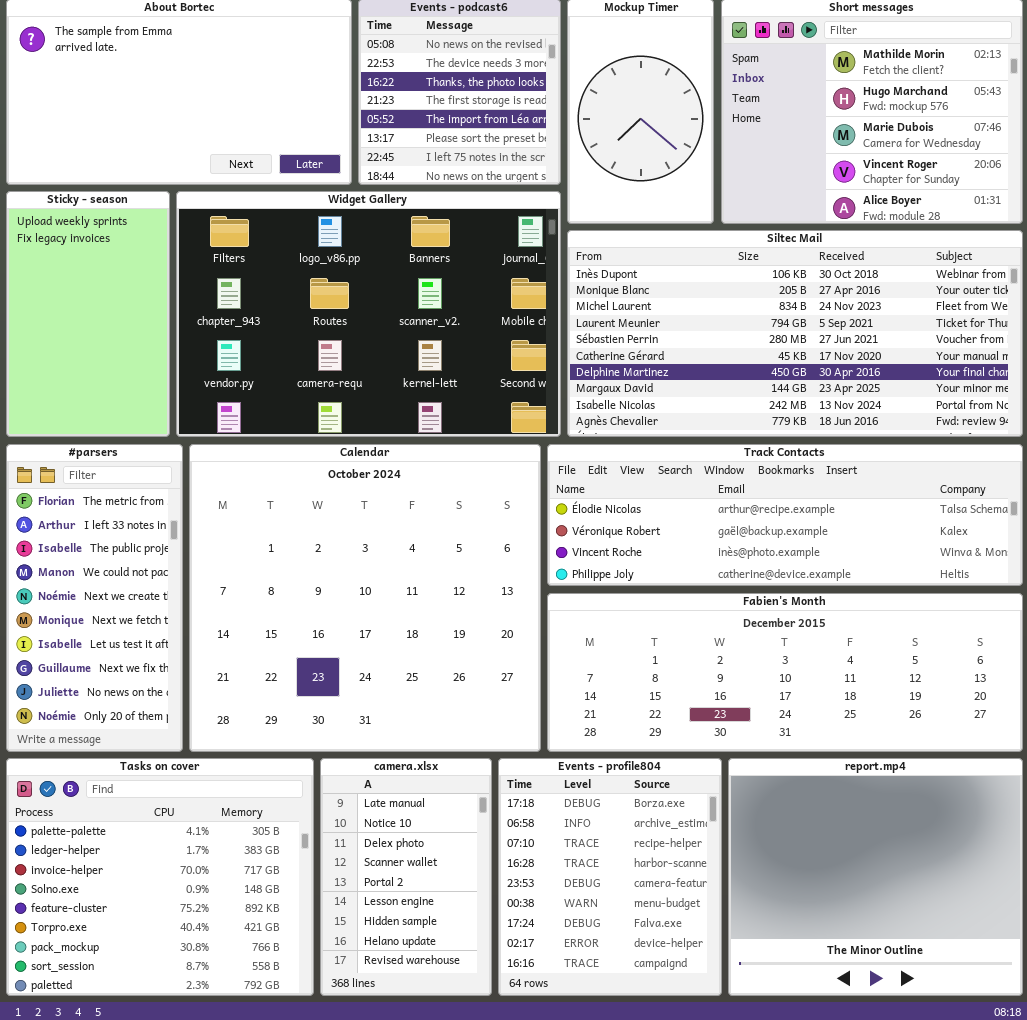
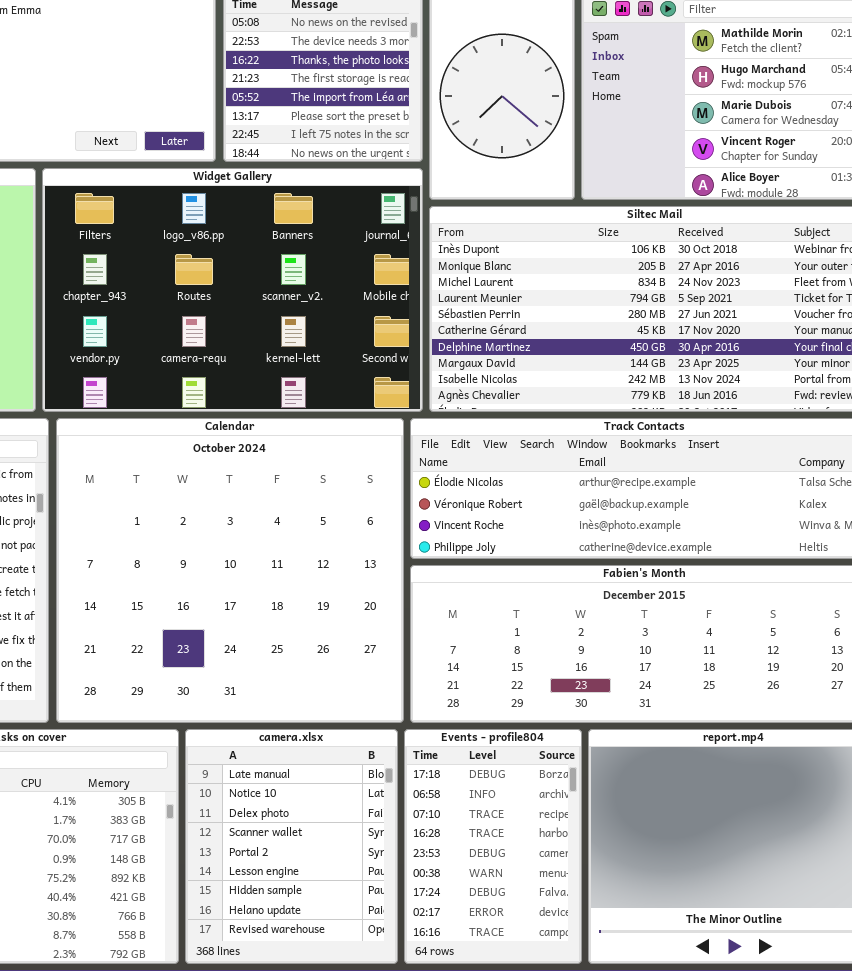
camera.xlsx: [320,758,492,996] -> [185,729,398,964], resized
Events - profile804: [498,758,722,996] -> [404,729,582,964], resized

